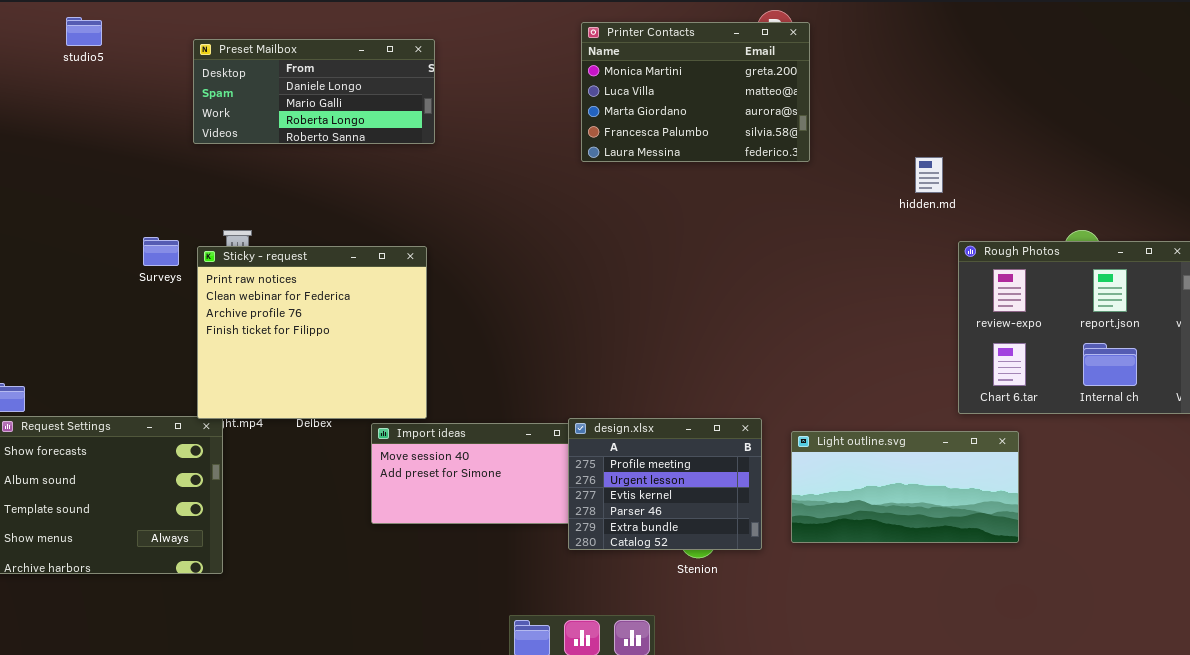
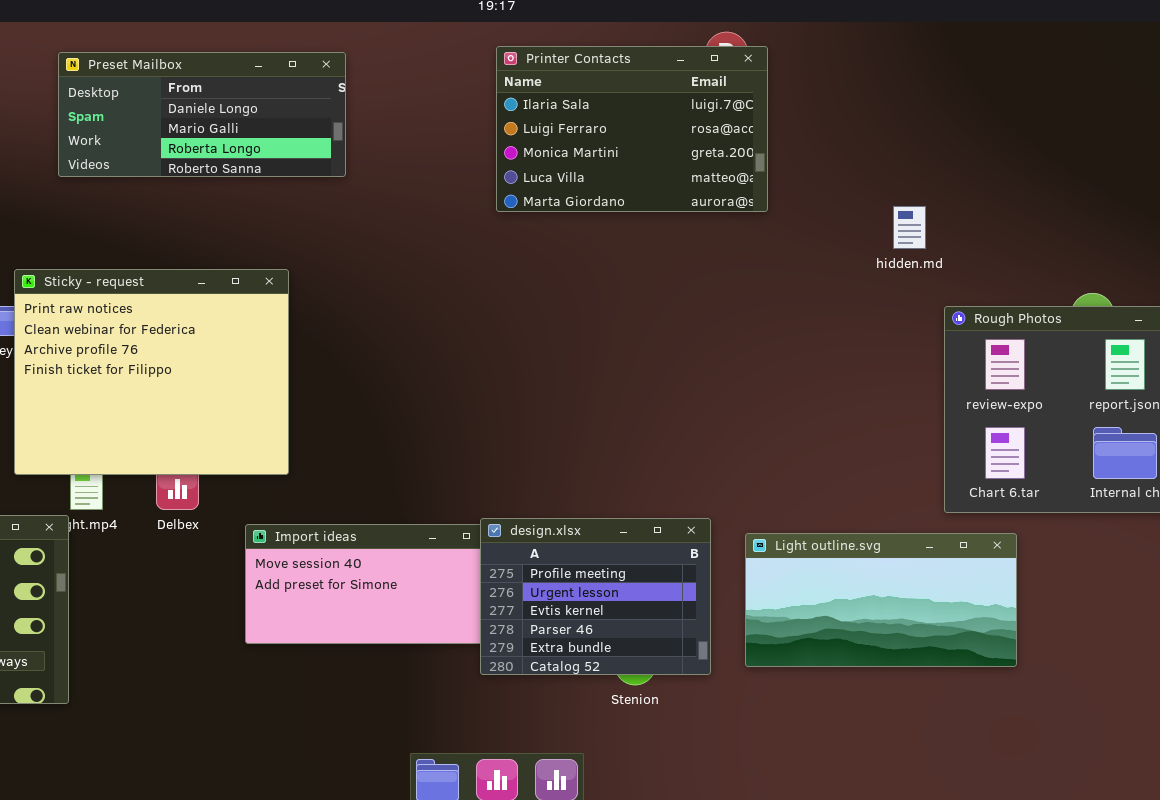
Printer Contacts: [581,22,810,162] -> [496,46,768,212], scrolled up 2 rows
Preset Mailbox: [193,39,435,144] -> [58,52,346,177], moved
Sticky - request: [197,246,427,419] -> [14,269,289,475], moved

